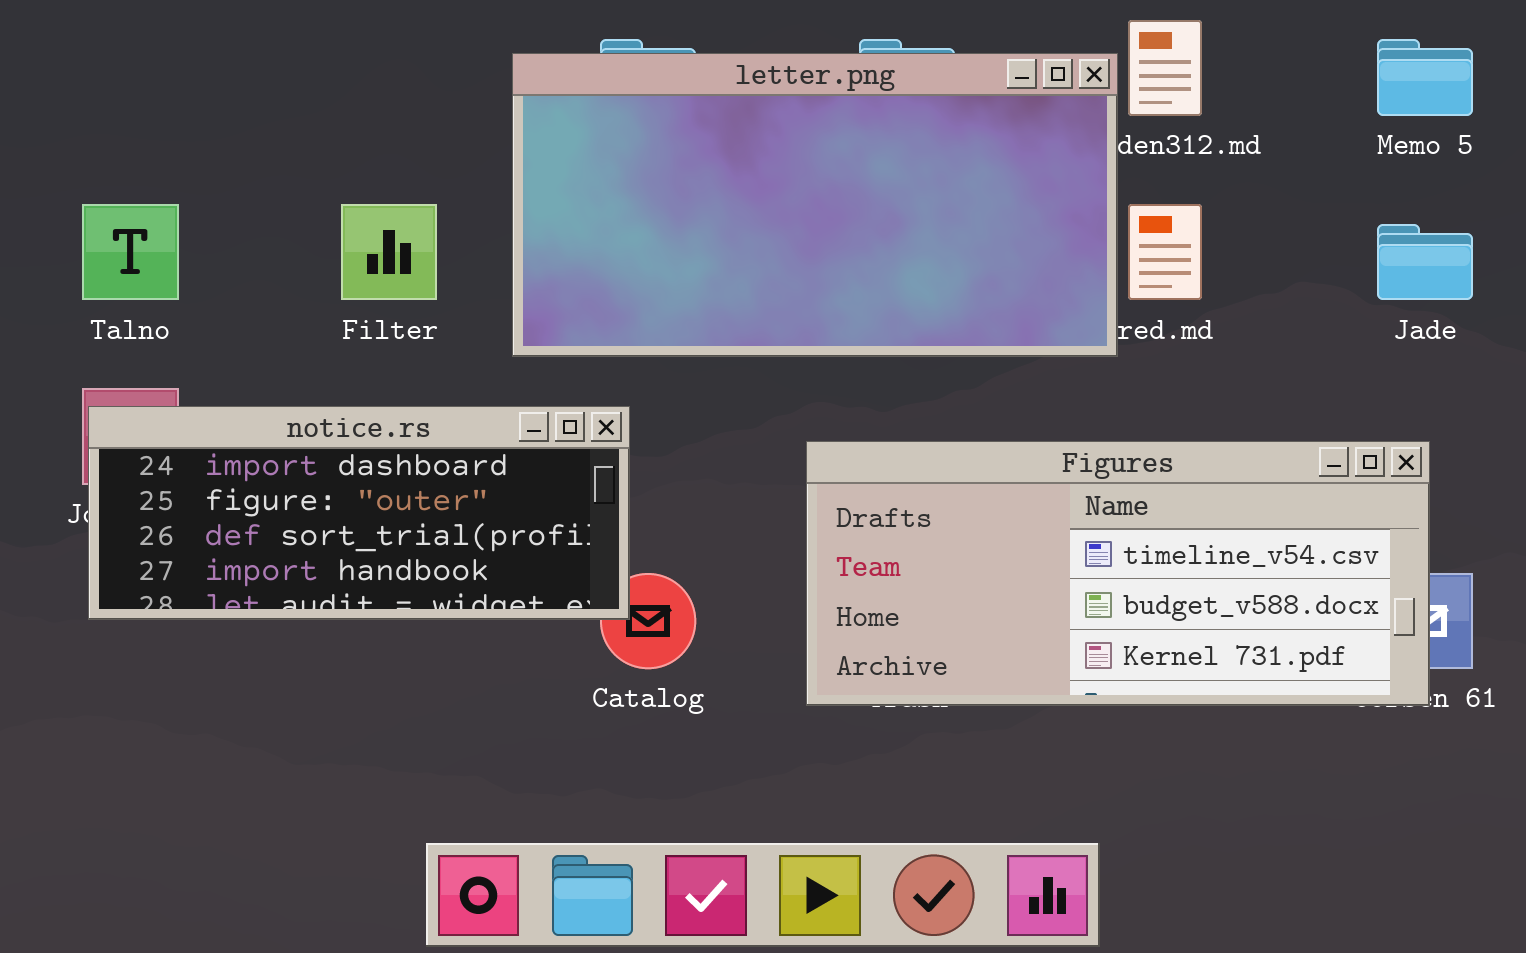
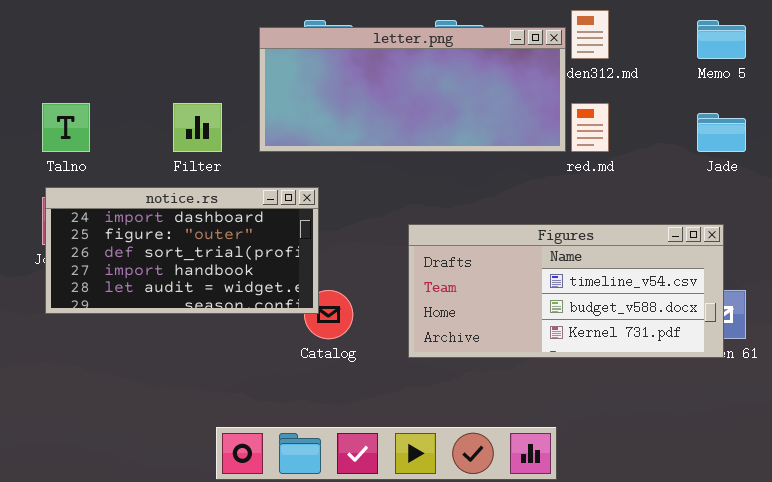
letter.png: [512,53,1118,357] -> [259,27,566,152], resized
notice.rs: [88,406,630,620] -> [45,187,319,314], resized

